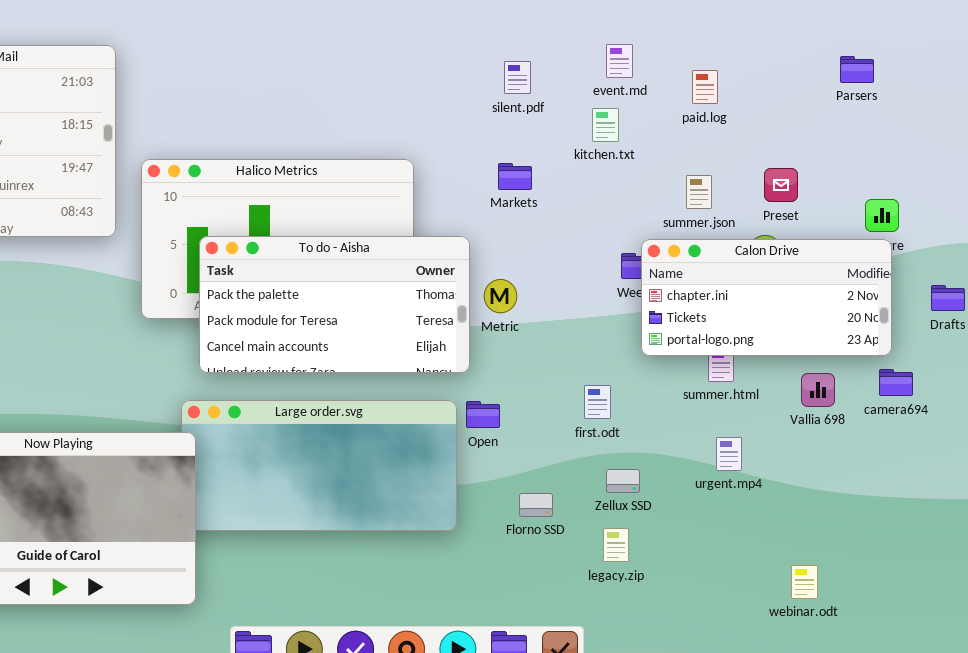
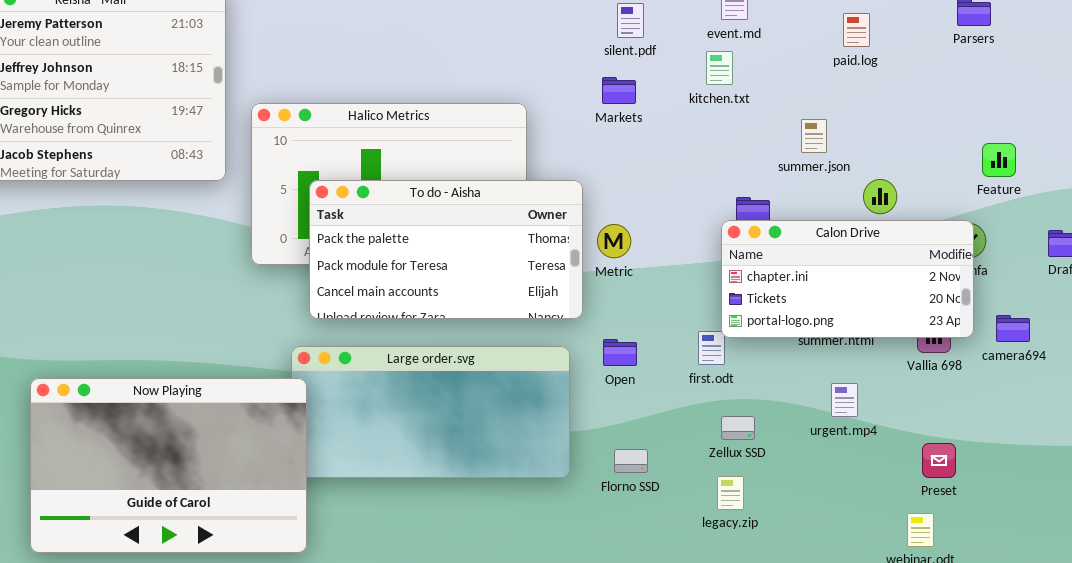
paid.log: [692,70,718,104] -> [843,13,870,47], moved
Markets: [498,163,532,190] -> [602,77,636,104], moved
Preset: [764,168,798,202] -> [922,443,956,478], moved
Calon Drive: [641,239,892,356] -> [721,220,974,338], moved
Open: [466,401,500,428] -> [603,339,637,366], moved
Florno SSD: [519,493,553,517] -> [614,449,648,473], moved

